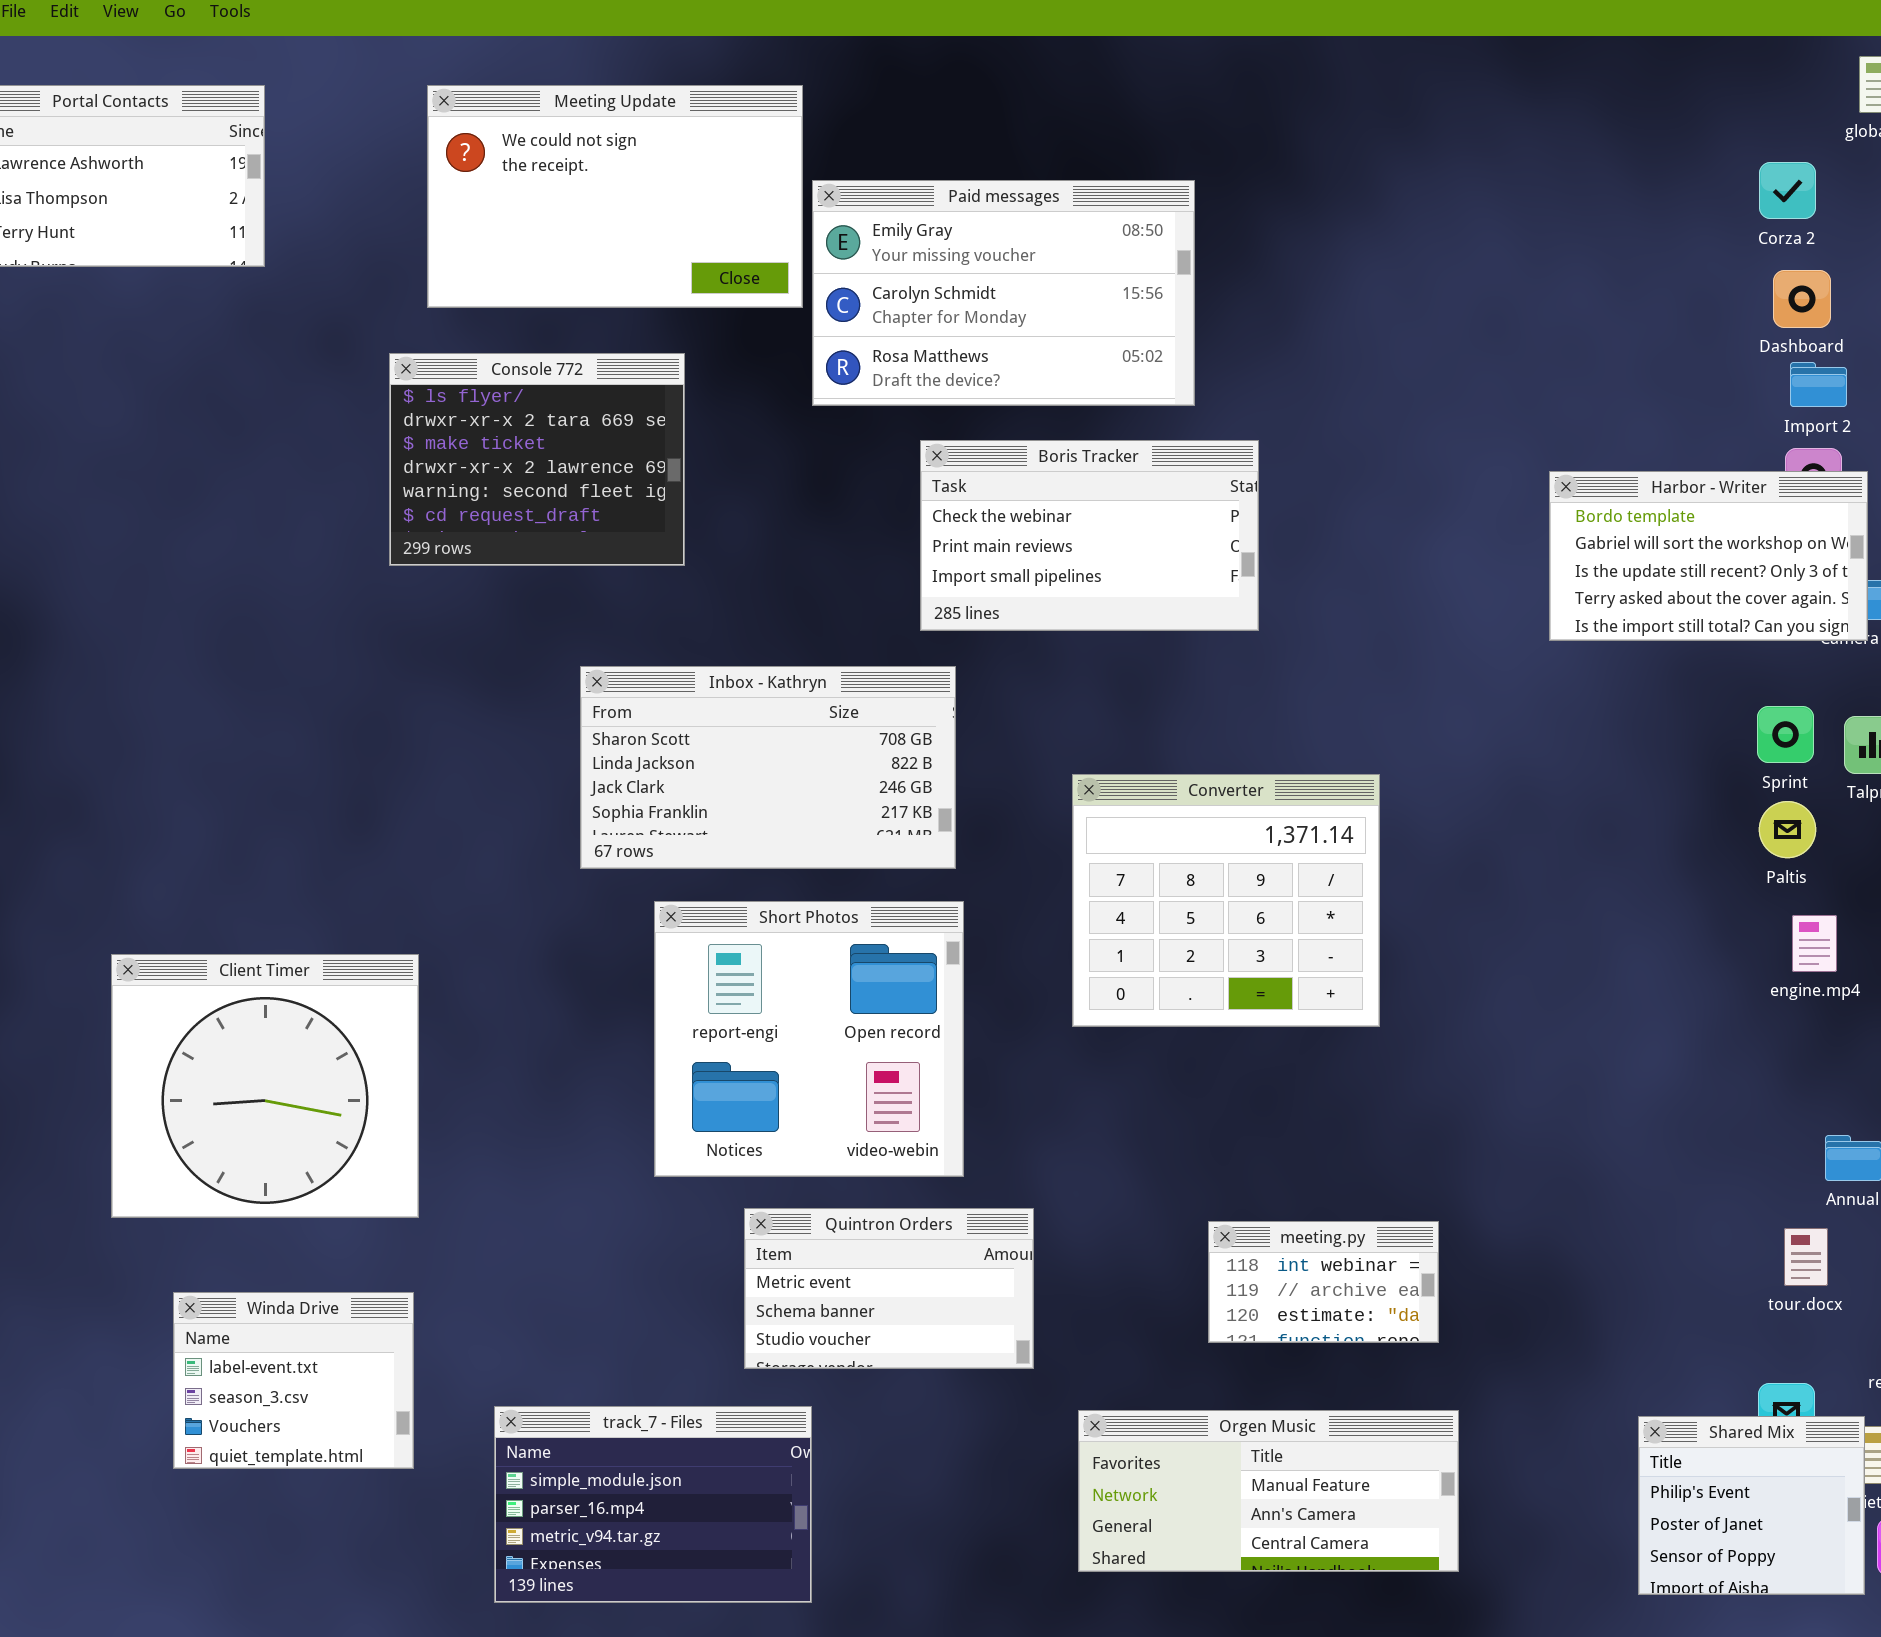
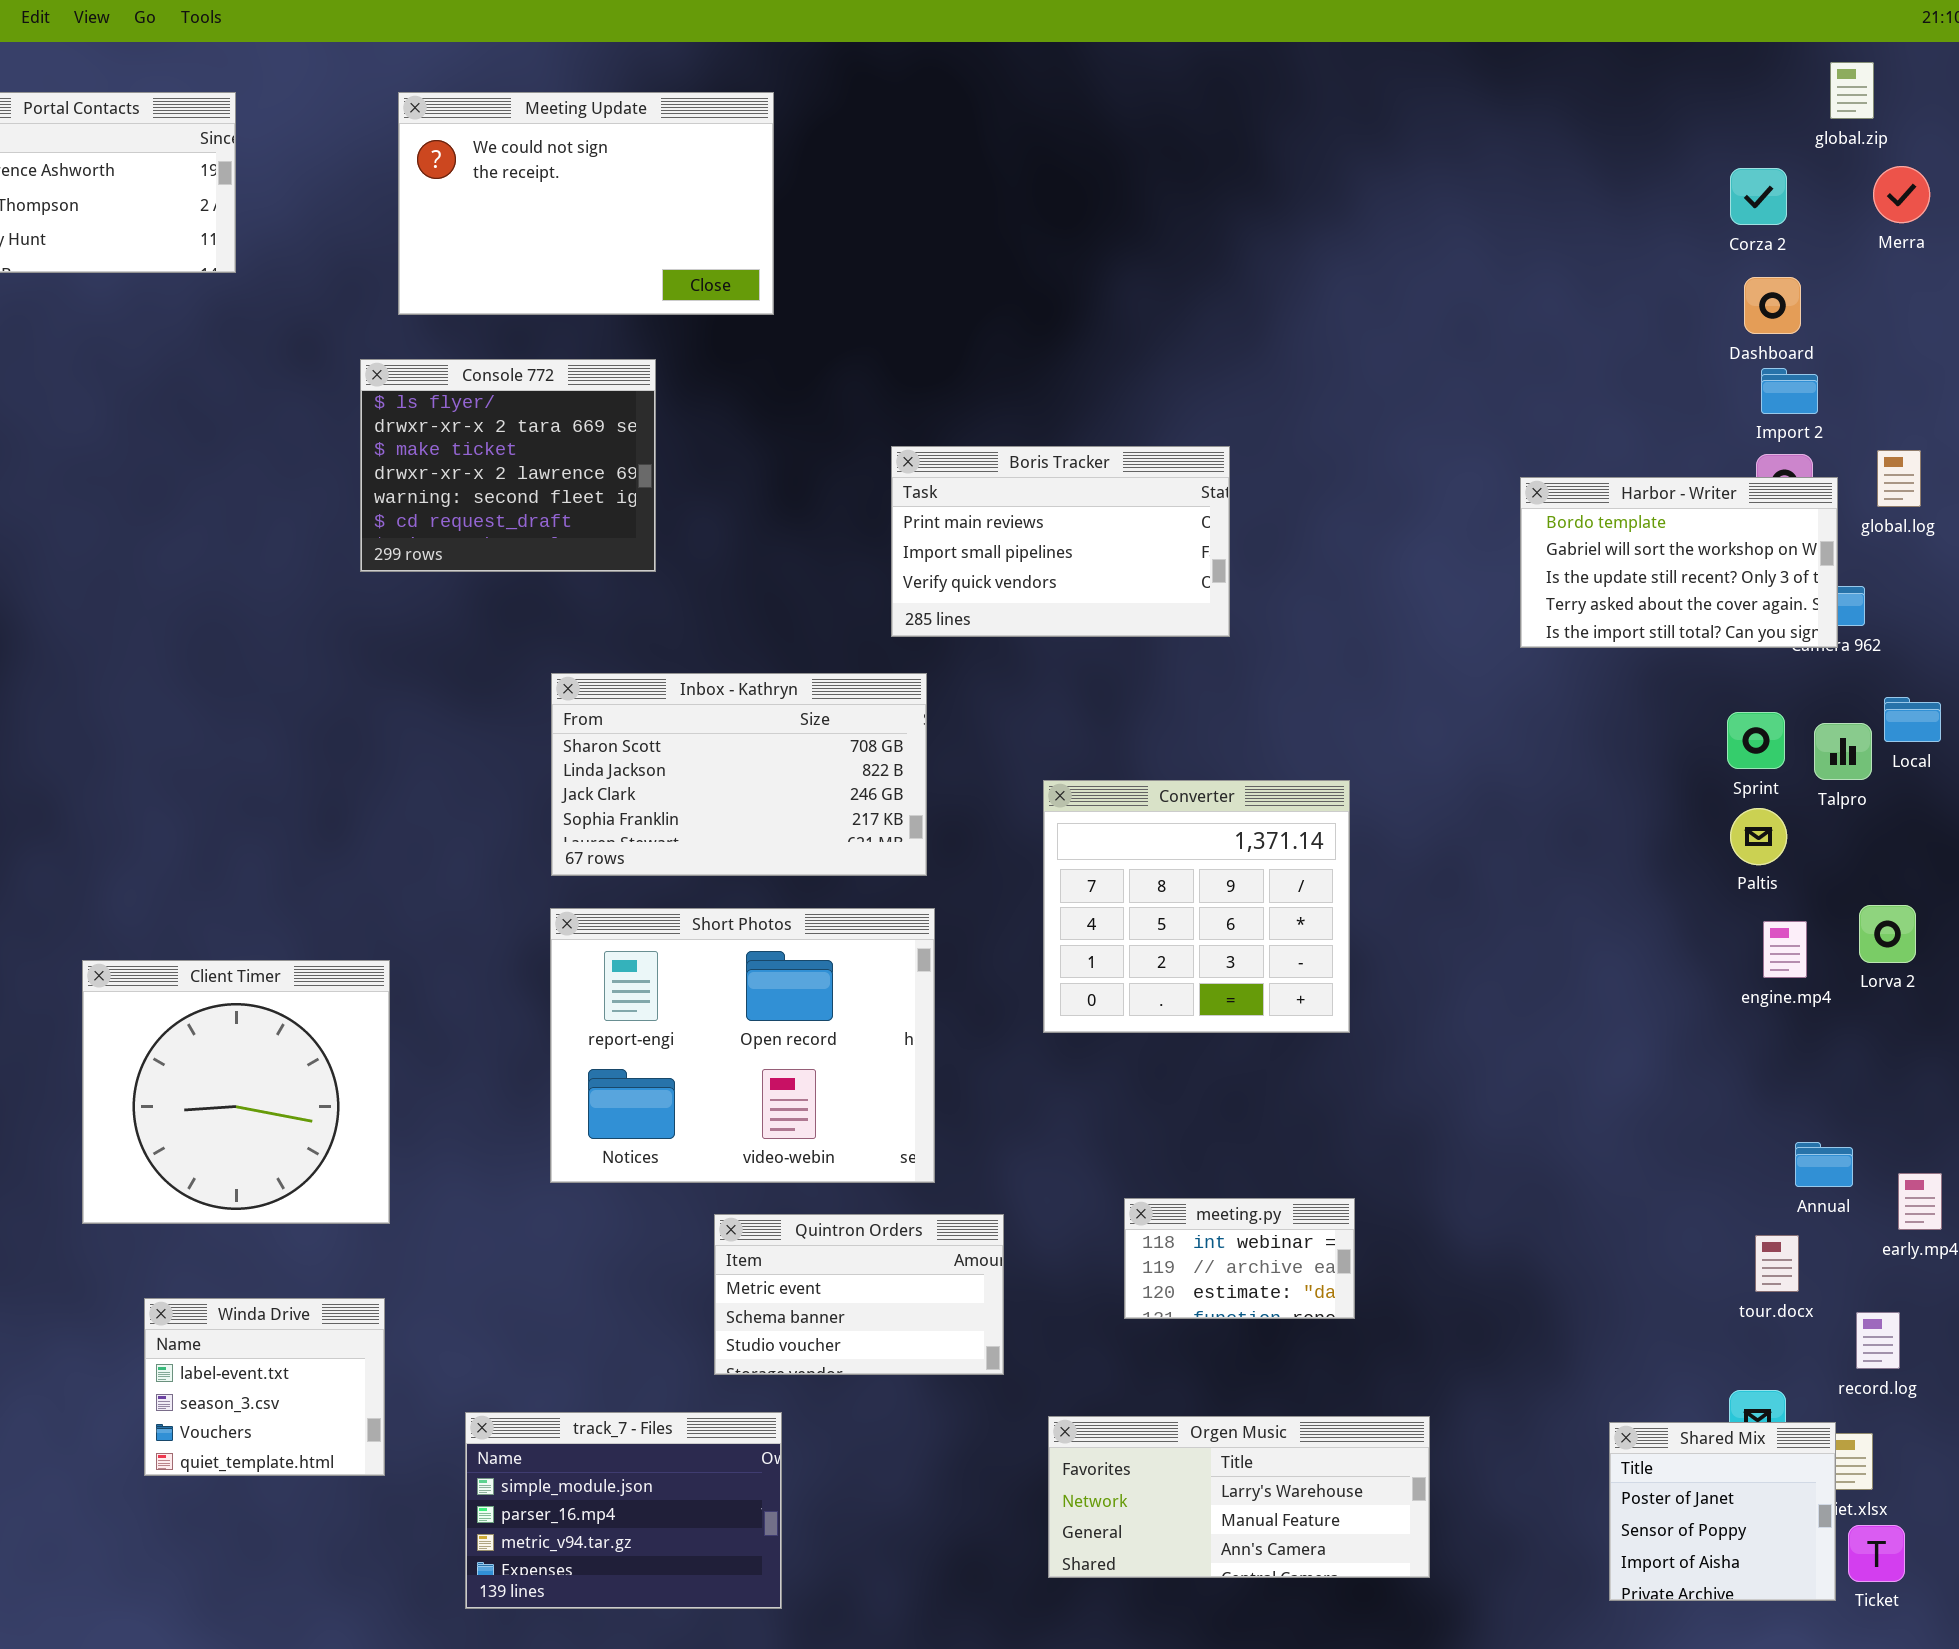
Paid messages: [812,180,1195,406] -> none, closed
Boris Tracker: [920,440,1259,631] -> [891,446,1230,637], scrolled down 1 row
Short Photos: [654,901,964,1177] -> [550,908,935,1183], resized
meeting.py: [1208,1221,1439,1343] -> [1124,1198,1355,1319], moved
Orgen Music: [1078,1410,1459,1572] -> [1048,1416,1430,1578], scrolled up 1 row
Shared Mix: [1638,1416,1865,1595] -> [1609,1422,1836,1601], scrolled down 1 row

